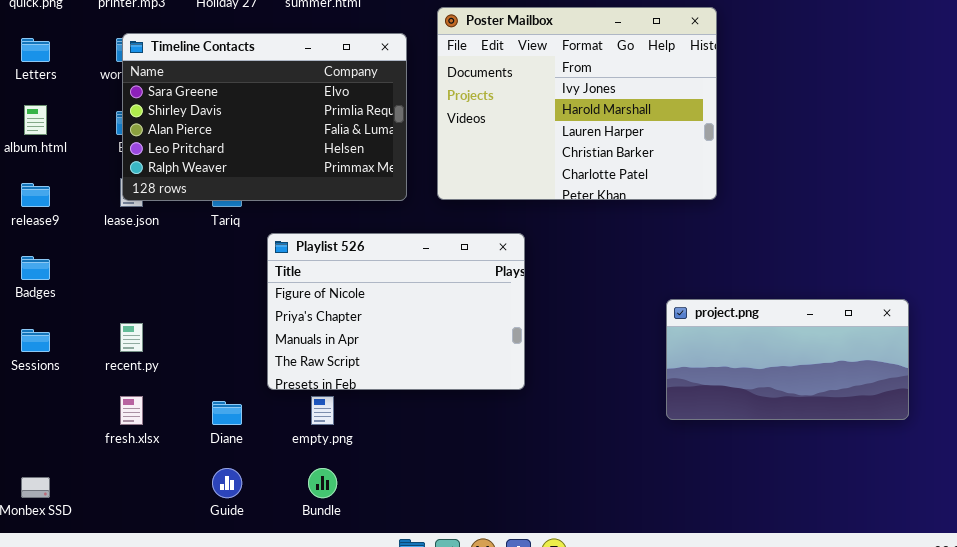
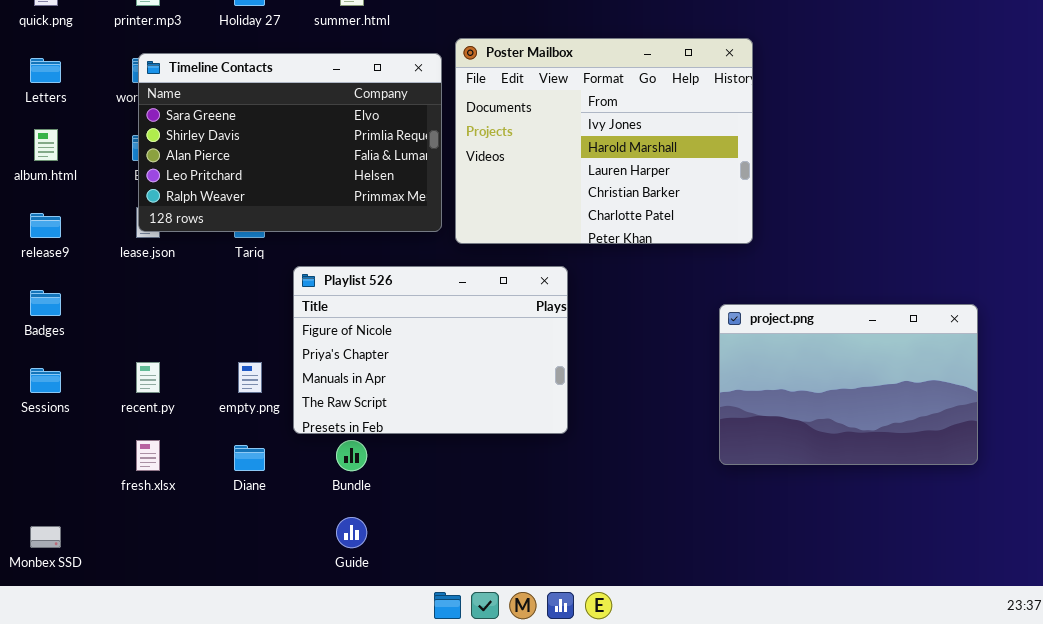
Poster Mailbox: [437,7,717,200] -> [455,38,753,244], moved
project.png: [666,299,909,420] -> [719,304,978,465], resized
empty.png: [311,396,334,425] -> [238,362,262,393], moved
Guide: [212,468,242,498] -> [336,517,367,548], moved
Bundle: [308,468,337,498] -> [336,440,367,471], moved

